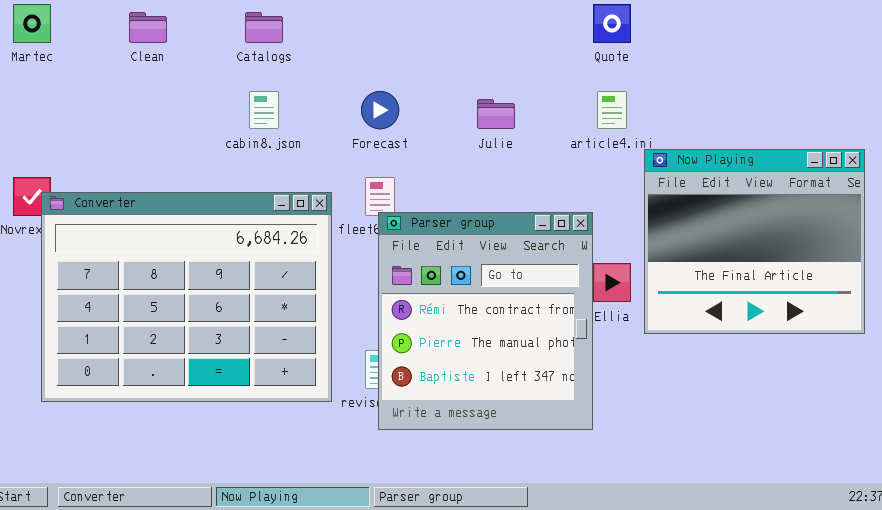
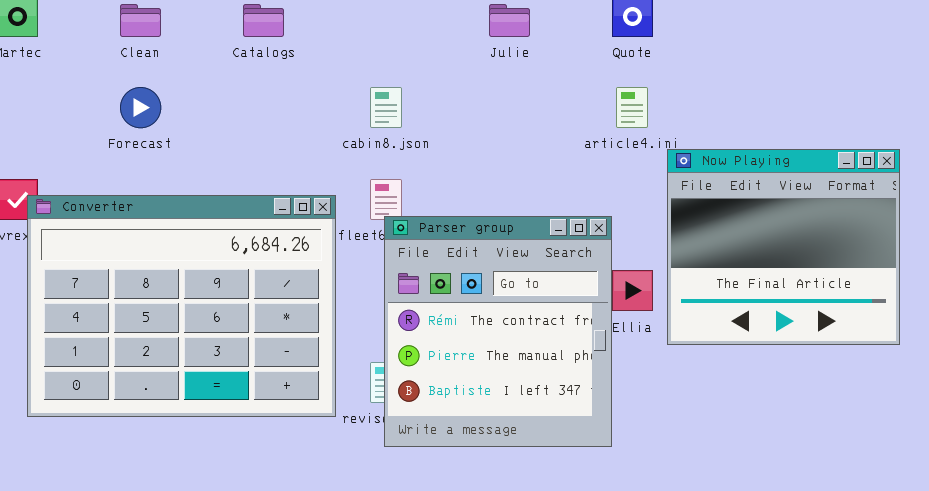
cabin8.json: [249,91,279,129] -> [370,87,402,128], moved
Forecast: [361,91,399,129] -> [120,87,161,128], moved
Julie: [477,99,515,129] -> [489,4,530,37], moved

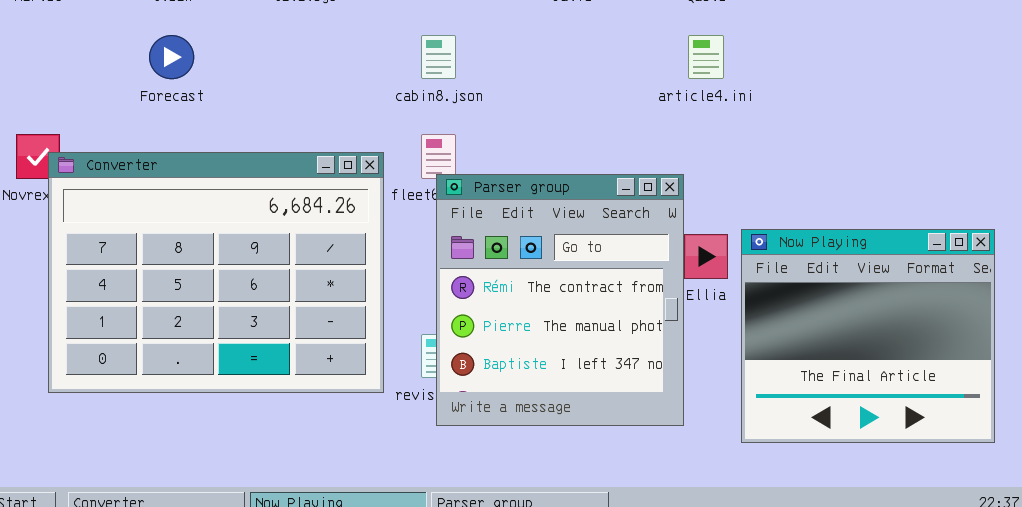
Now Playing: [667,149,900,345] -> [741,229,995,443], moved

